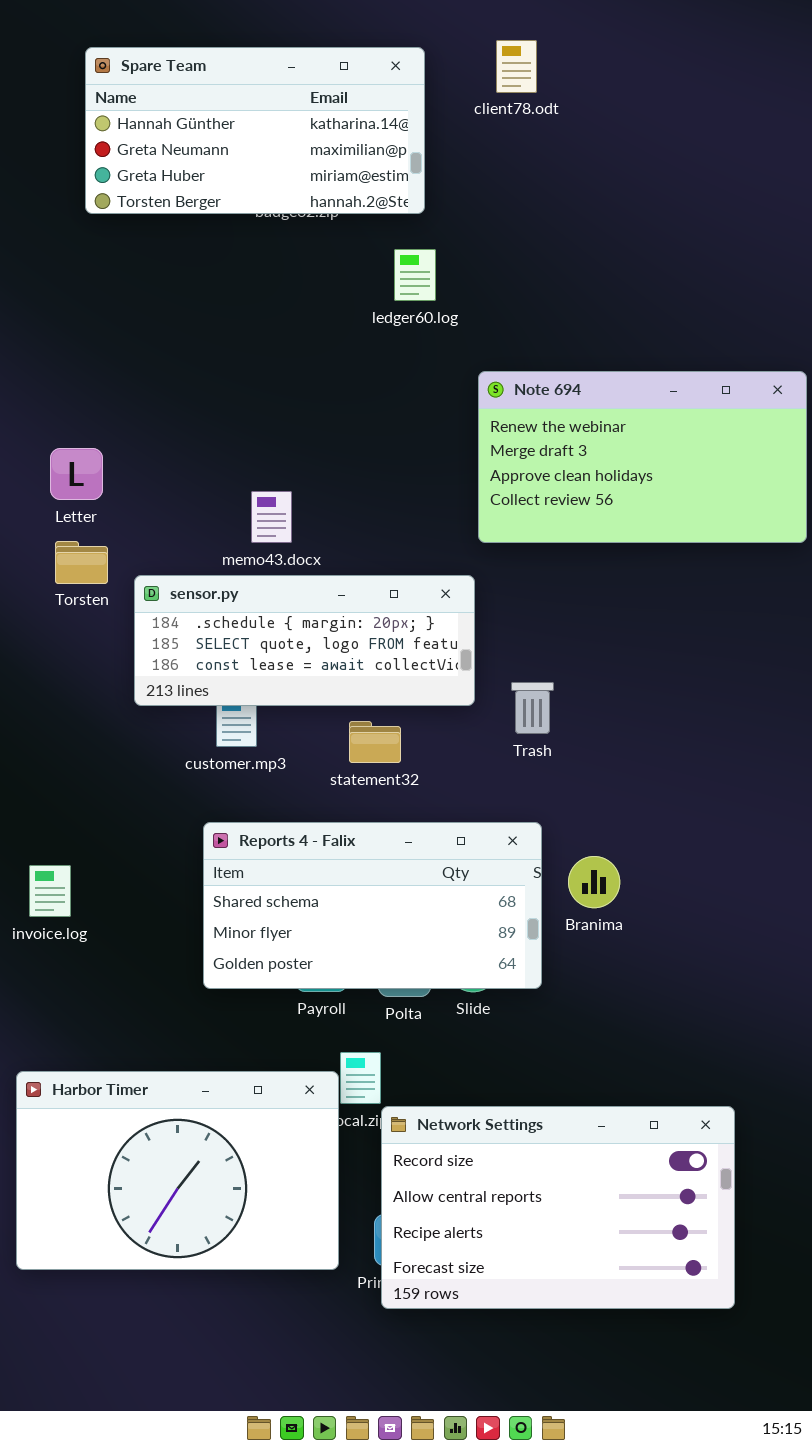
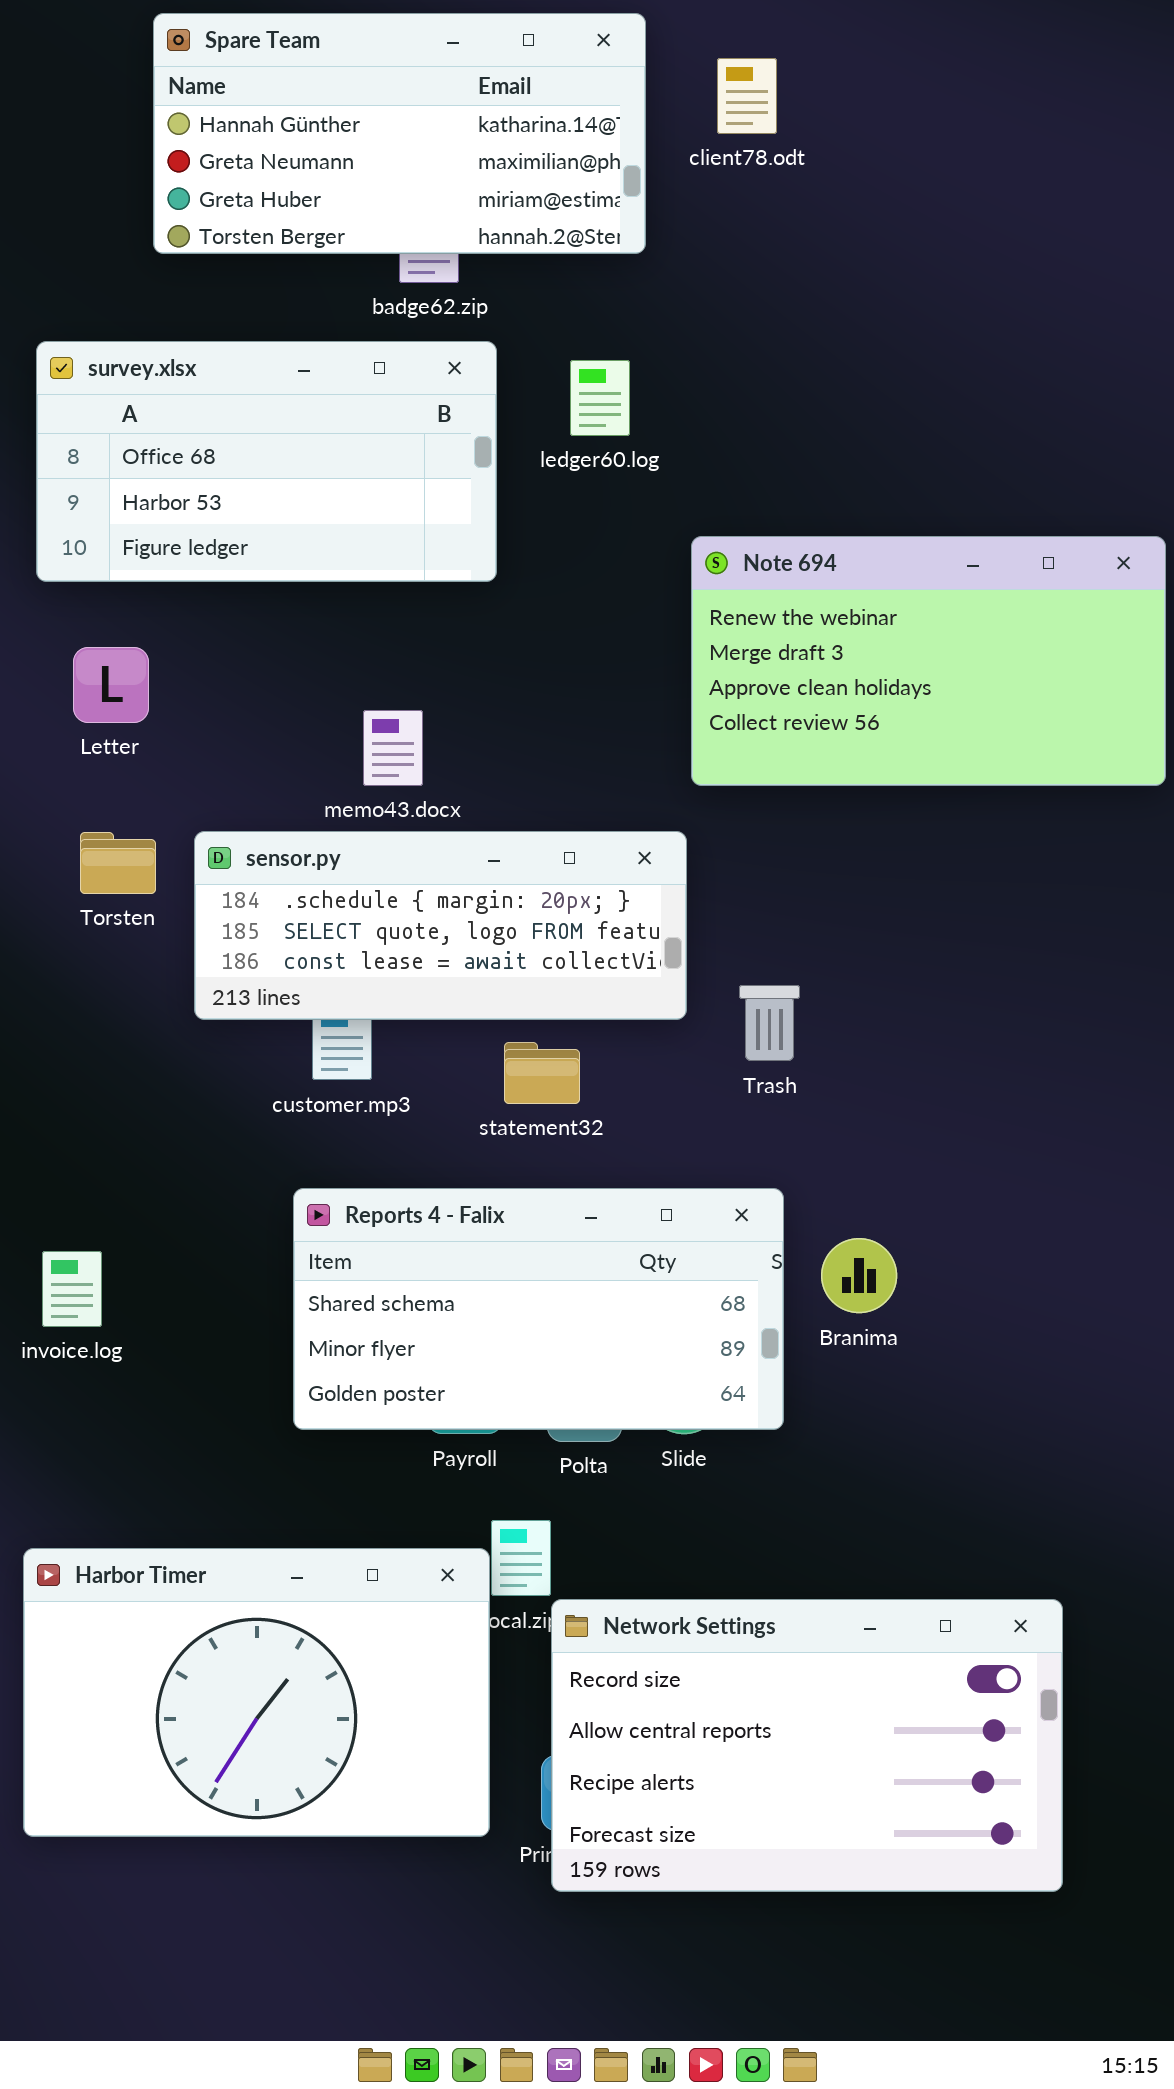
Spare Team: [85,47,425,214] -> [153,13,646,254], moved
survey.xlsx: none -> [36,341,497,582], opened
Torsten: [55,541,108,584] -> [80,832,156,894], moved

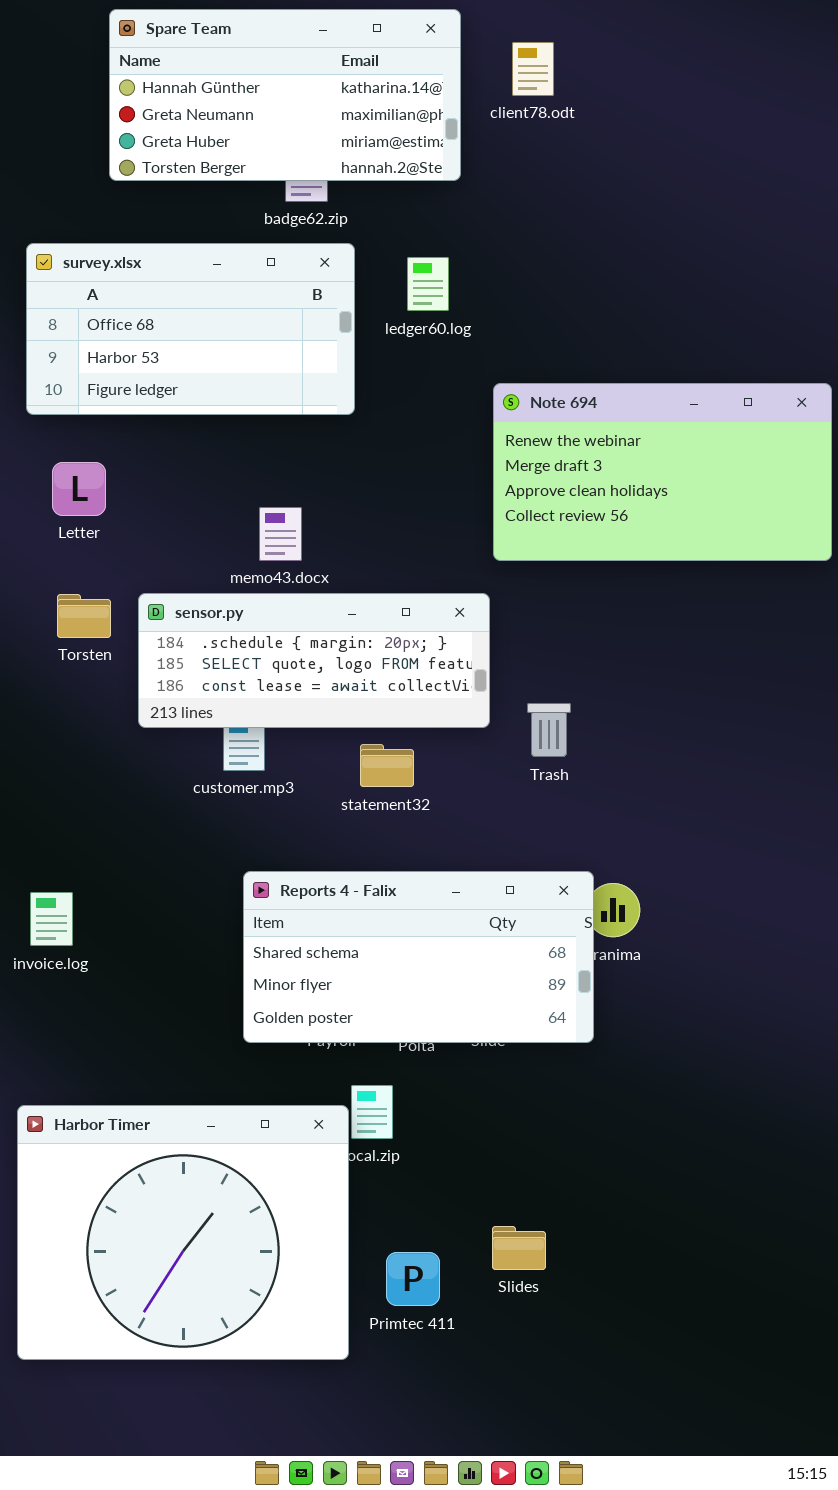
Reports 4 - Falix: [293,1188,784,1430] -> [243,871,594,1043], moved
Harbor Timer: [23,1548,490,1837] -> [17,1105,349,1360], resized
Network Settings: [551,1599,1063,1892] -> none, closed

